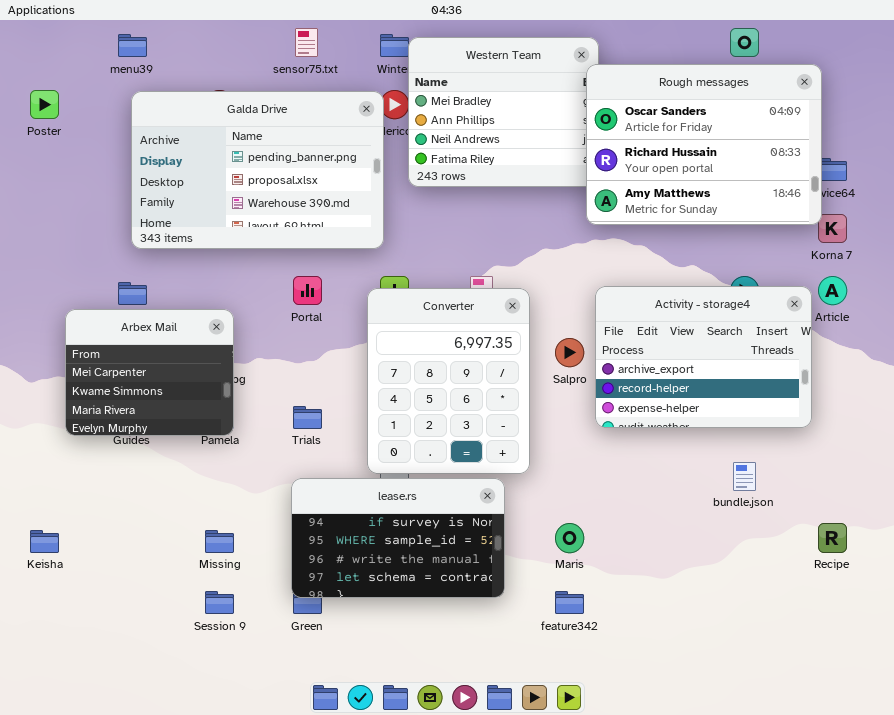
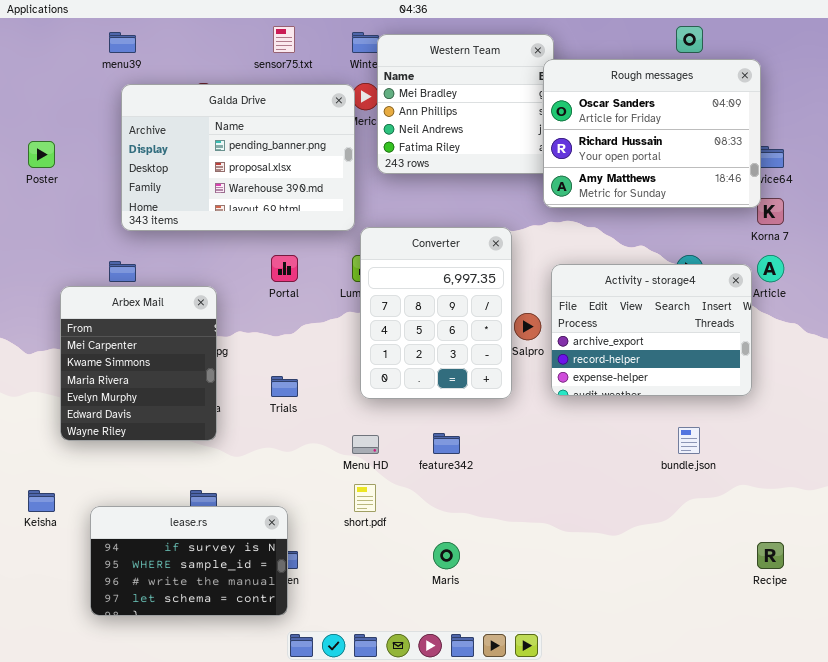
Poster: [30,90,59,119] -> [28,141,55,168], moved
Converter: [367,288,530,474] -> [360,227,512,399], moved
Arbex Mail: [65,309,234,436] -> [60,286,217,441], resized
lease.rs: [291,478,505,598] -> [90,506,288,616], moved
Maris: [555,523,584,553] -> [433,542,460,569], moved
Recipe: [818,523,847,553] -> [757,542,784,569], moved
feature342: [555,591,584,614] -> [433,433,460,454], moved

